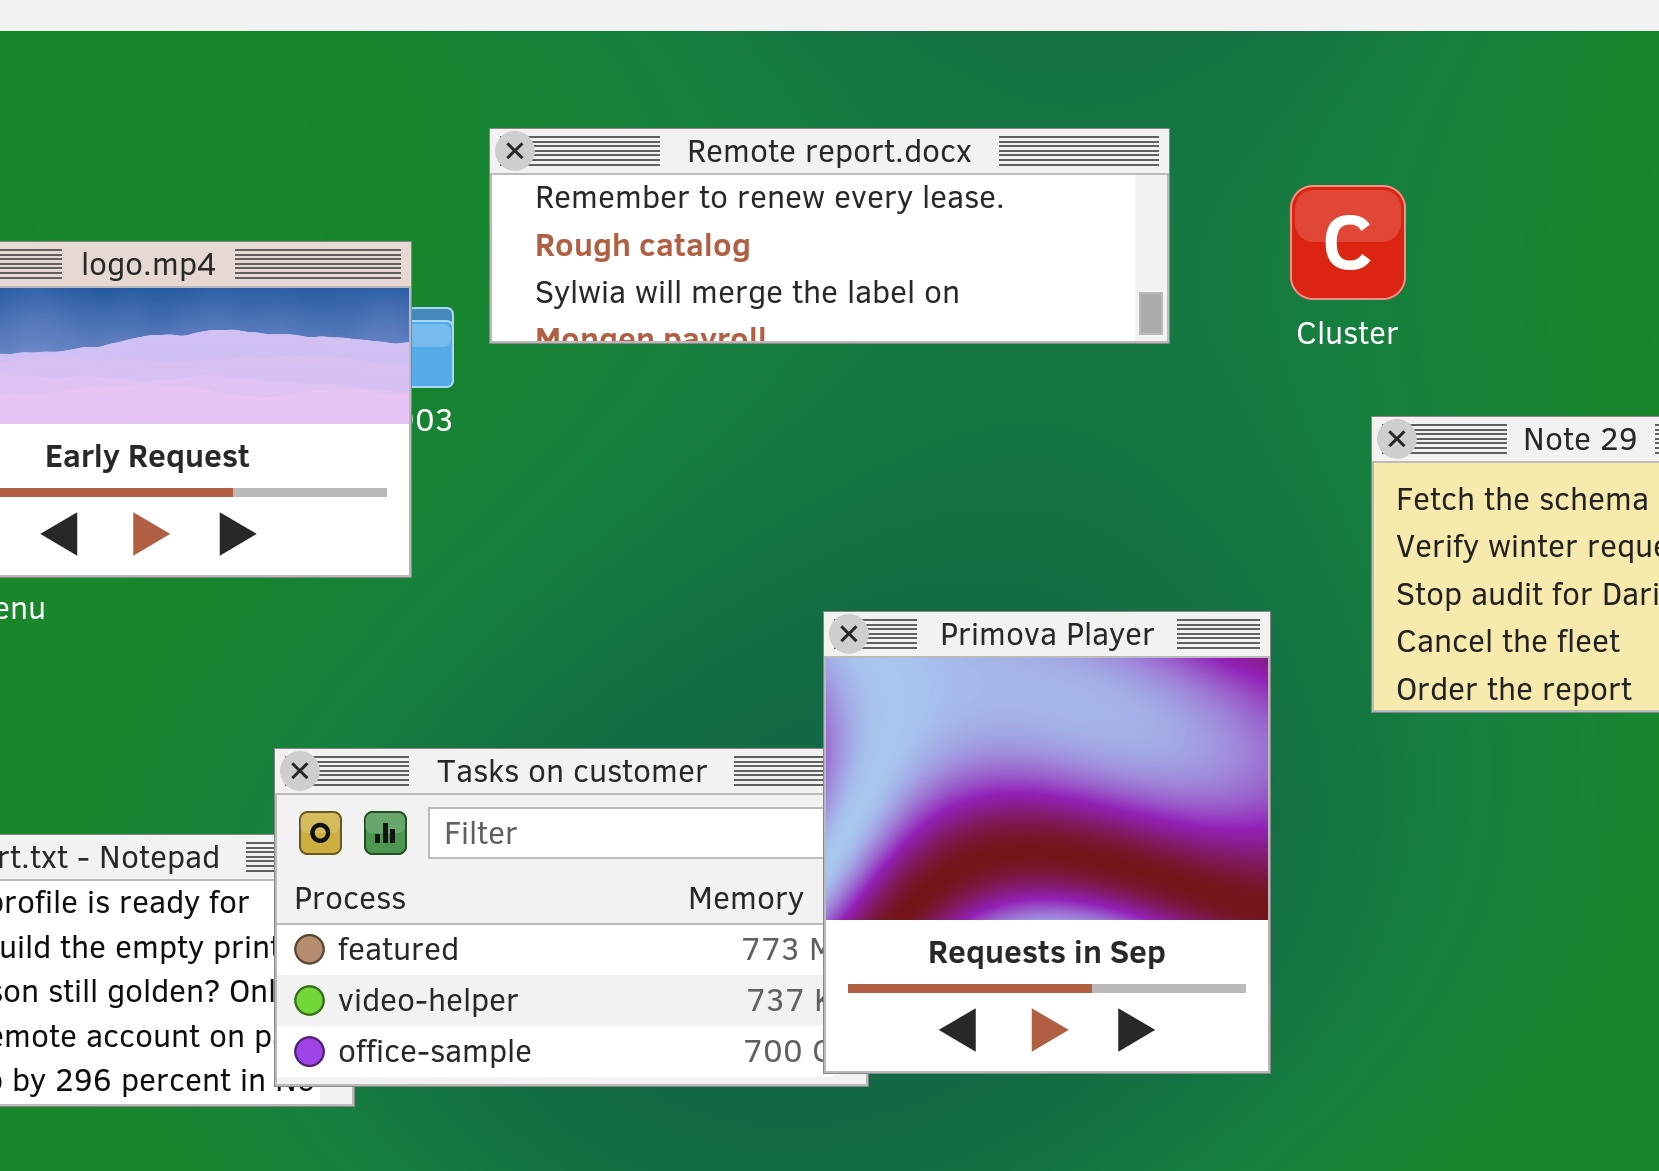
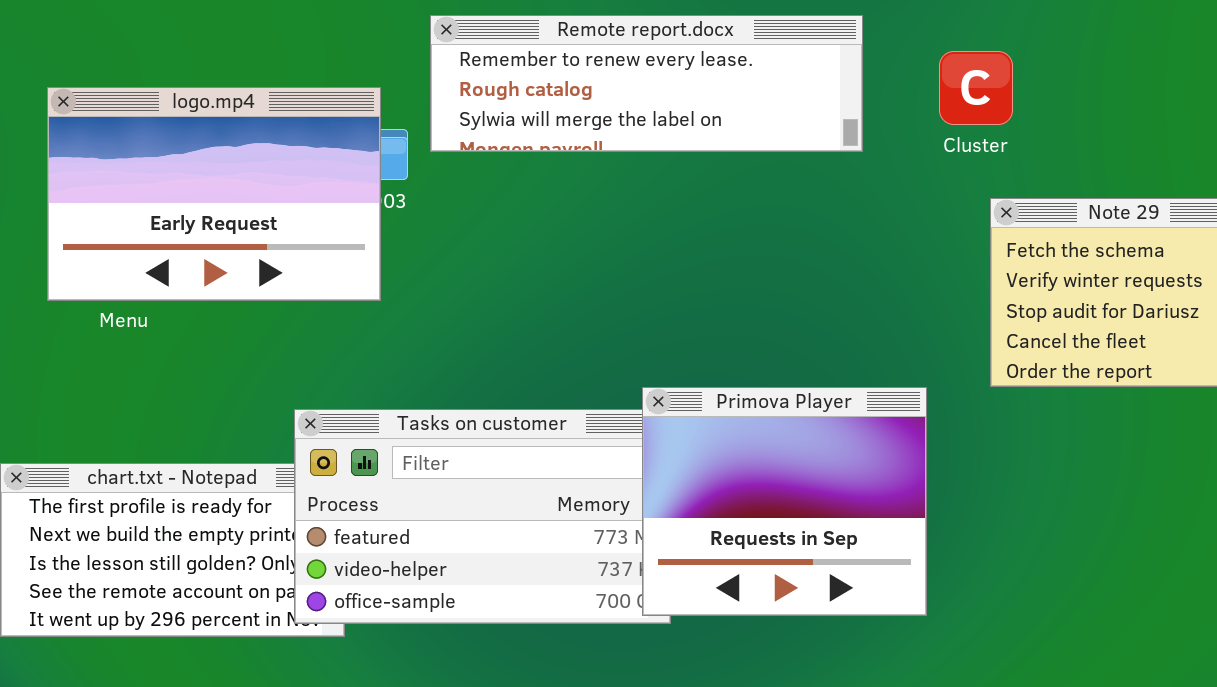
Primova Player: [823,611,1271,1074] -> [642,387,927,616], resized

